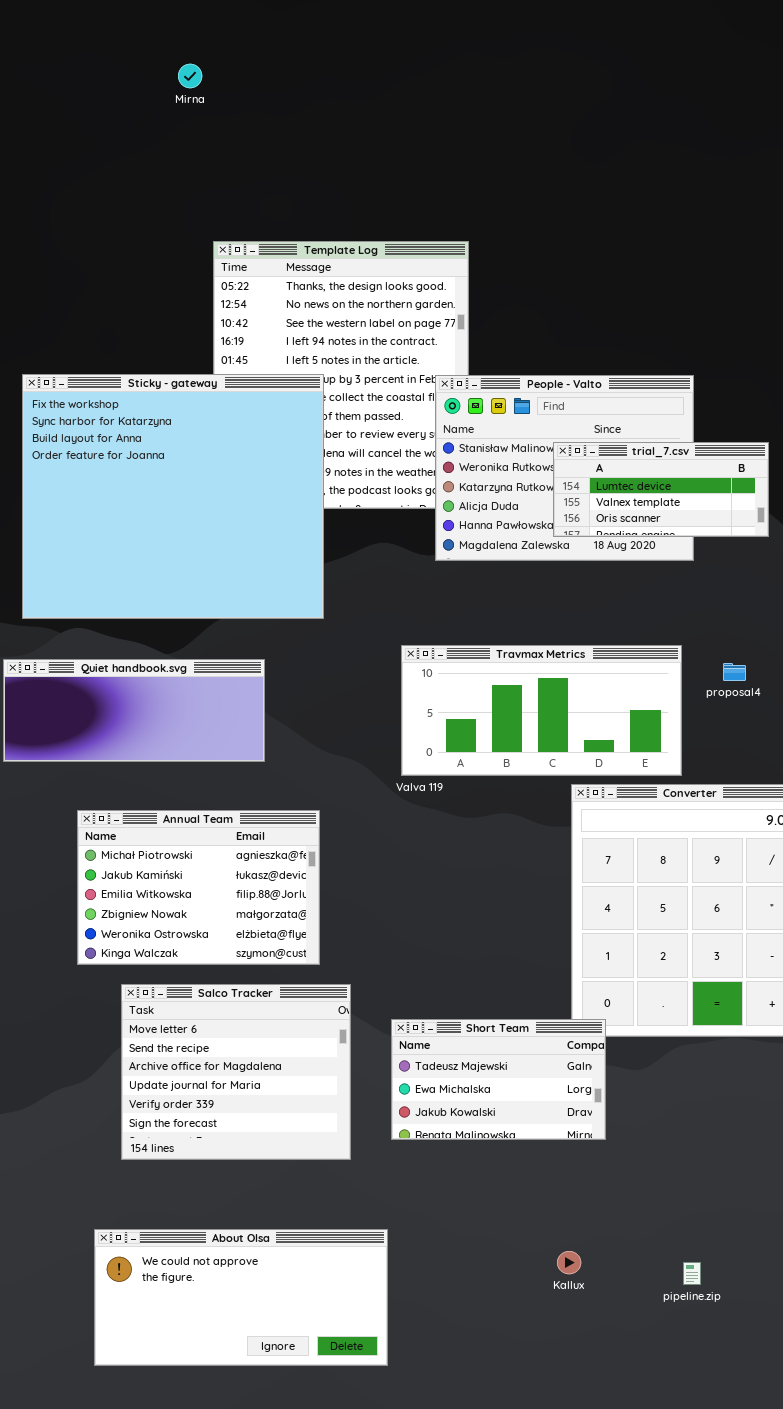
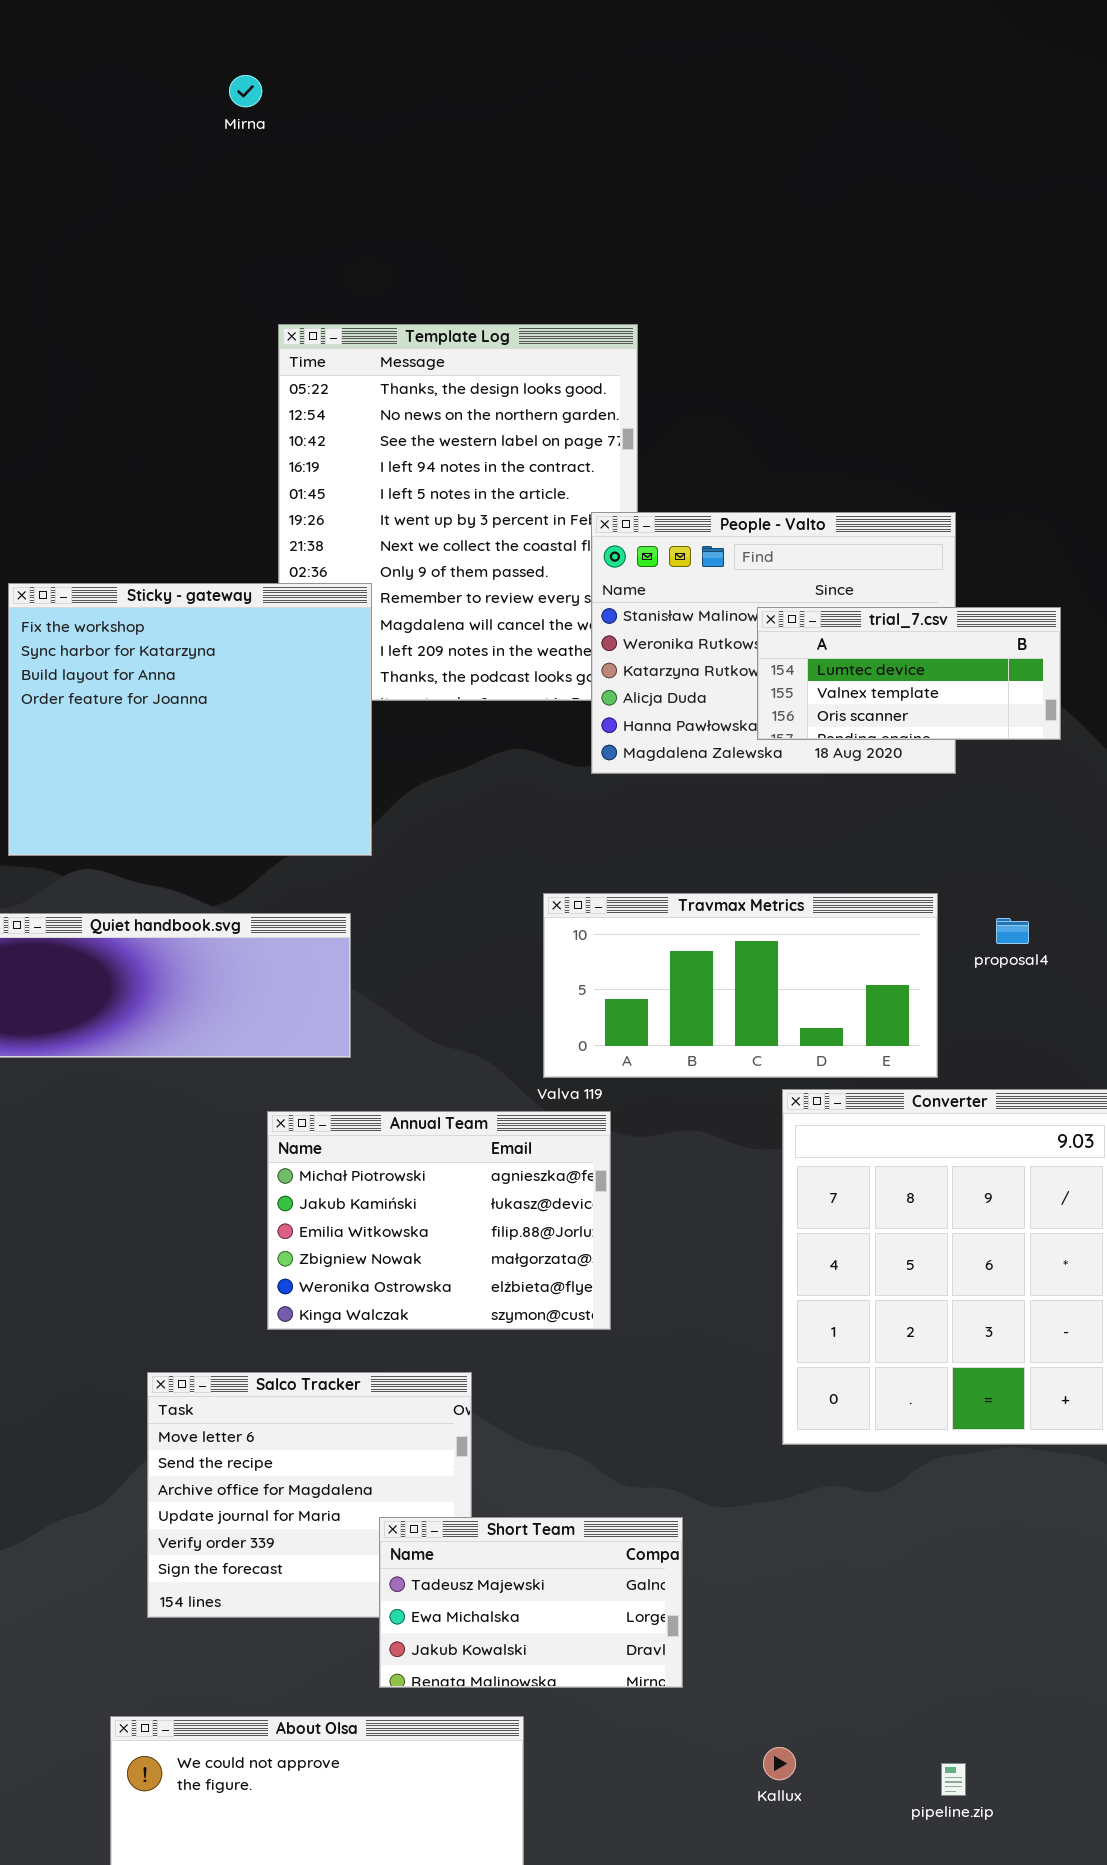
Sticky - gateway: [22,374,324,619] -> [8,583,372,856], resized
Annual Team: [77,810,320,965] -> [267,1111,611,1330], moved
Short Team: [391,1019,606,1140] -> [379,1517,683,1688], moved

